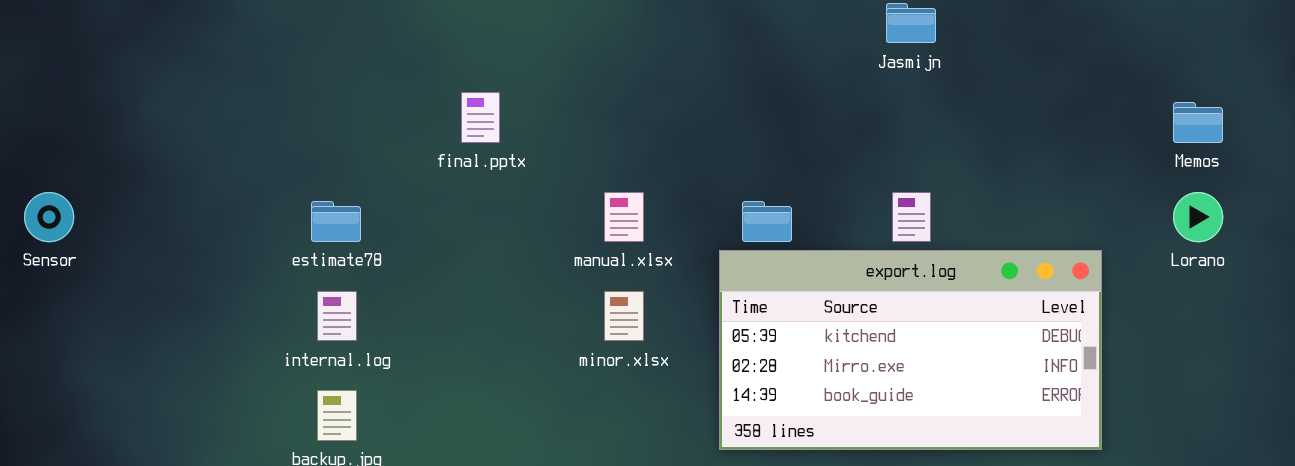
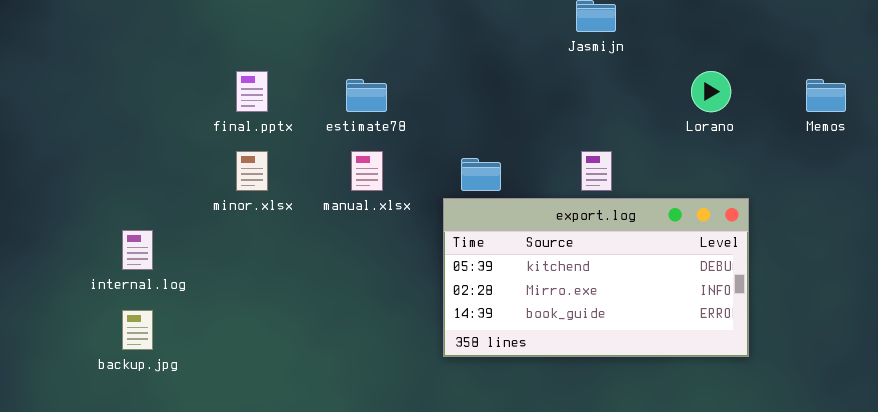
Lorano: [1173,192,1223,242] -> [691,71,731,112], moved
estimate78: [311,201,361,242] -> [346,79,387,112], moved
minor.xlsx: [604,291,644,341] -> [236,151,268,191], moved

